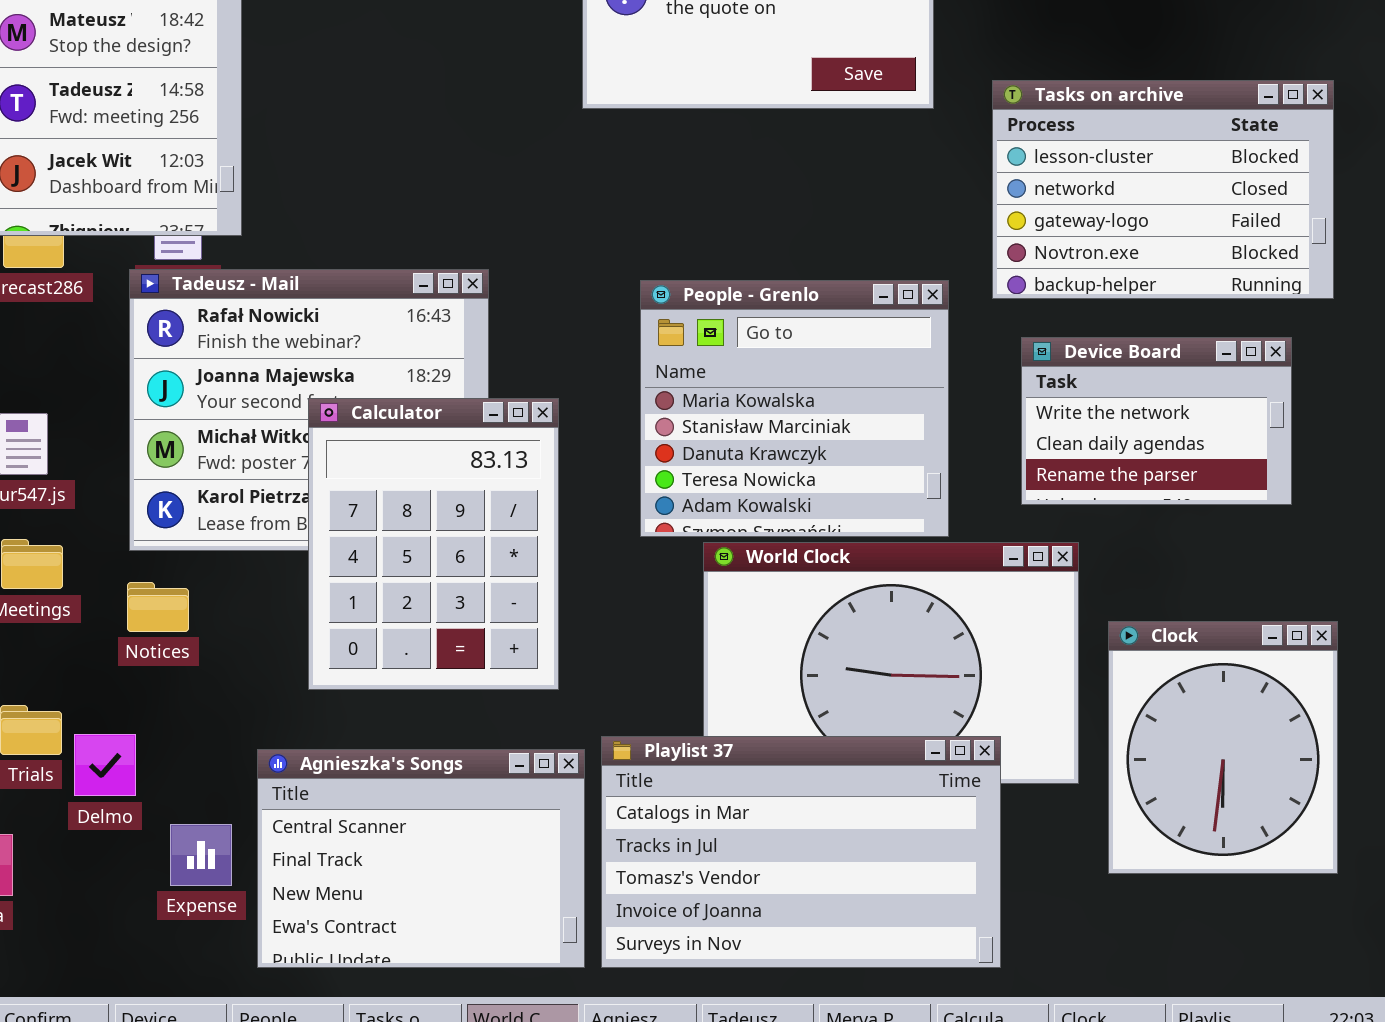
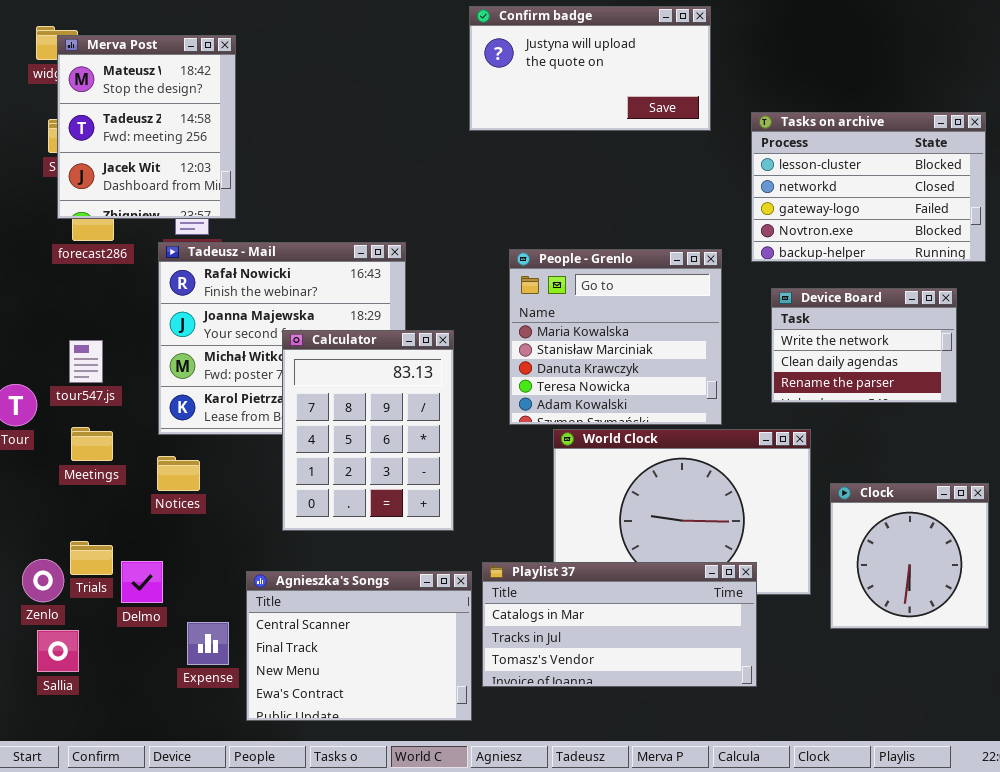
Clock: [1108,621,1338,874] -> [830,483,989,629], resized
Playlist 37: [601,736,1001,968] -> [482,562,757,687], resized

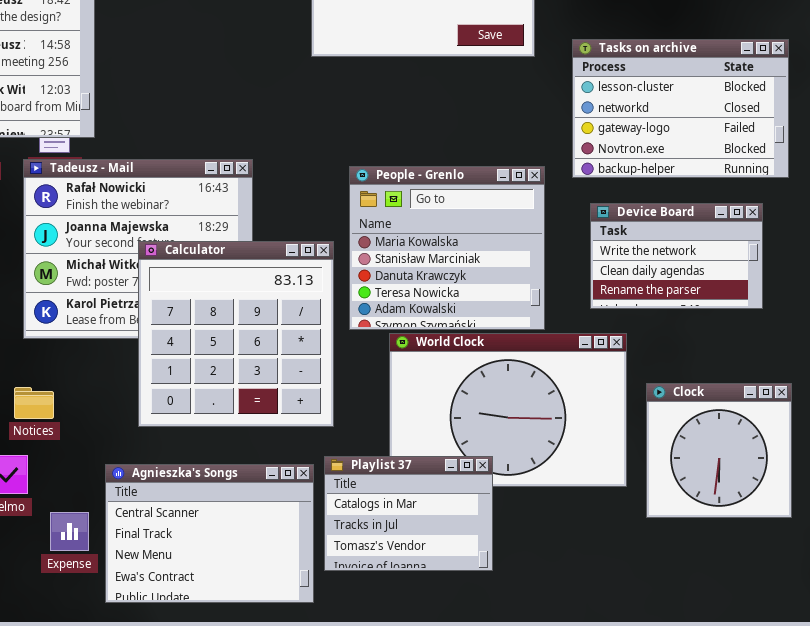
Calculator: [282,330,454,531] -> [138,241,334,427], resized
Notices: [157,456,200,491] -> [14,387,54,419], moved
Playlist 37: [482,562,757,687] -> [324,456,493,571], resized

